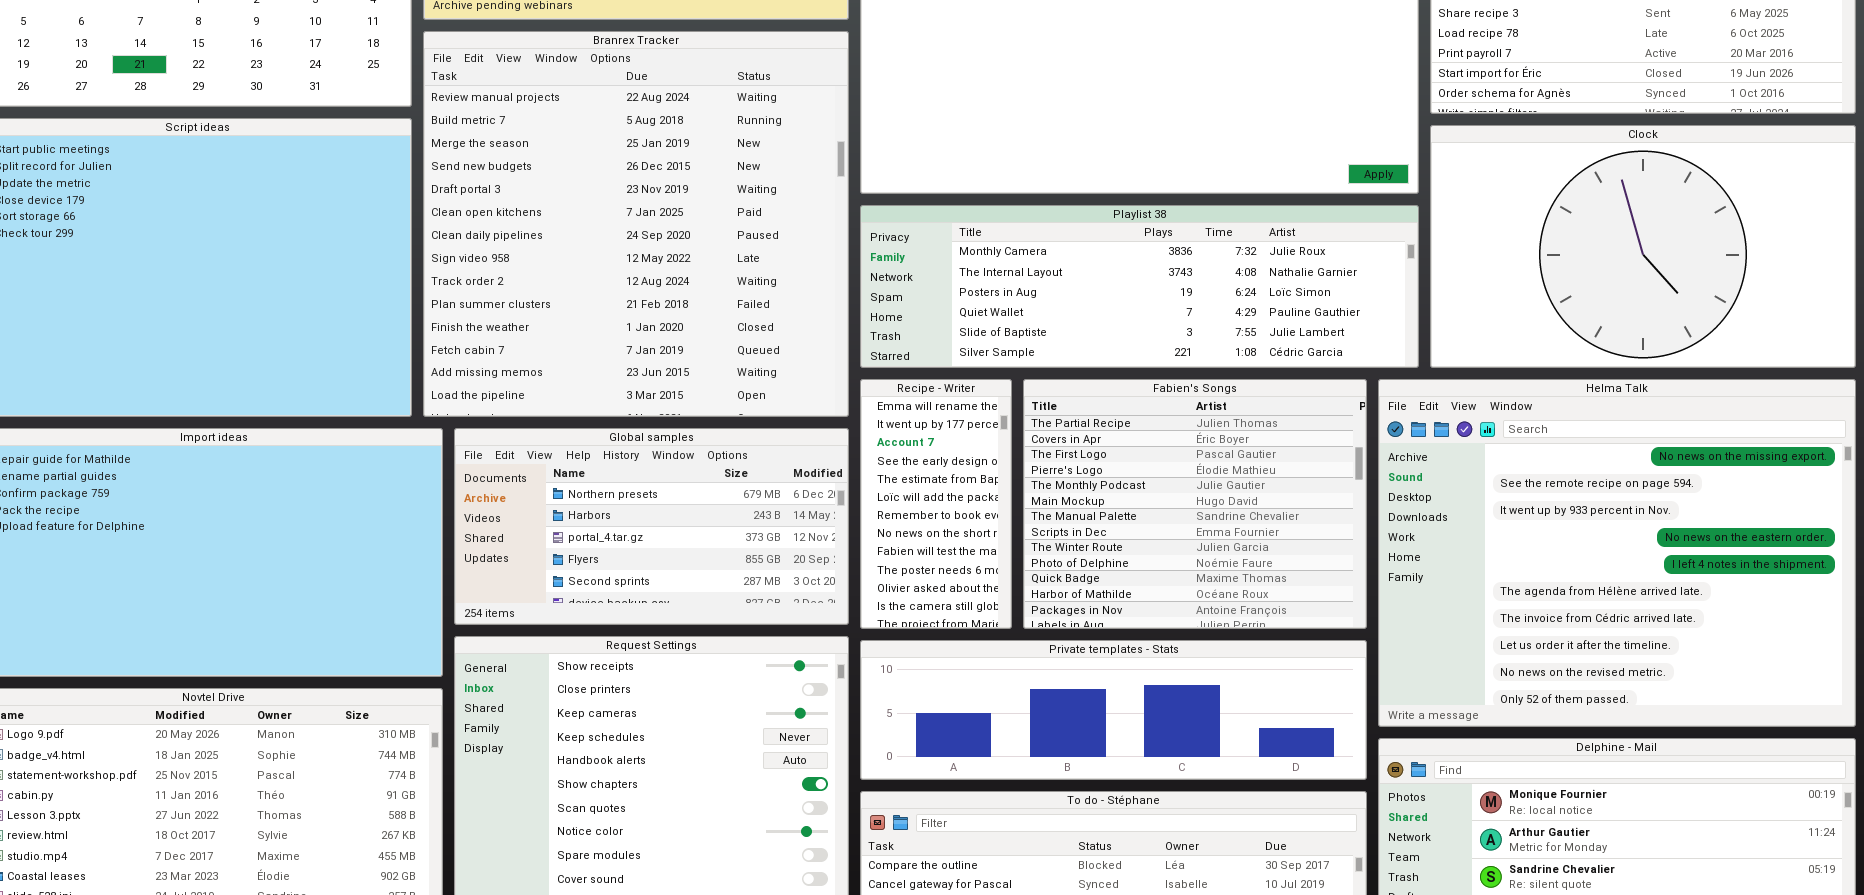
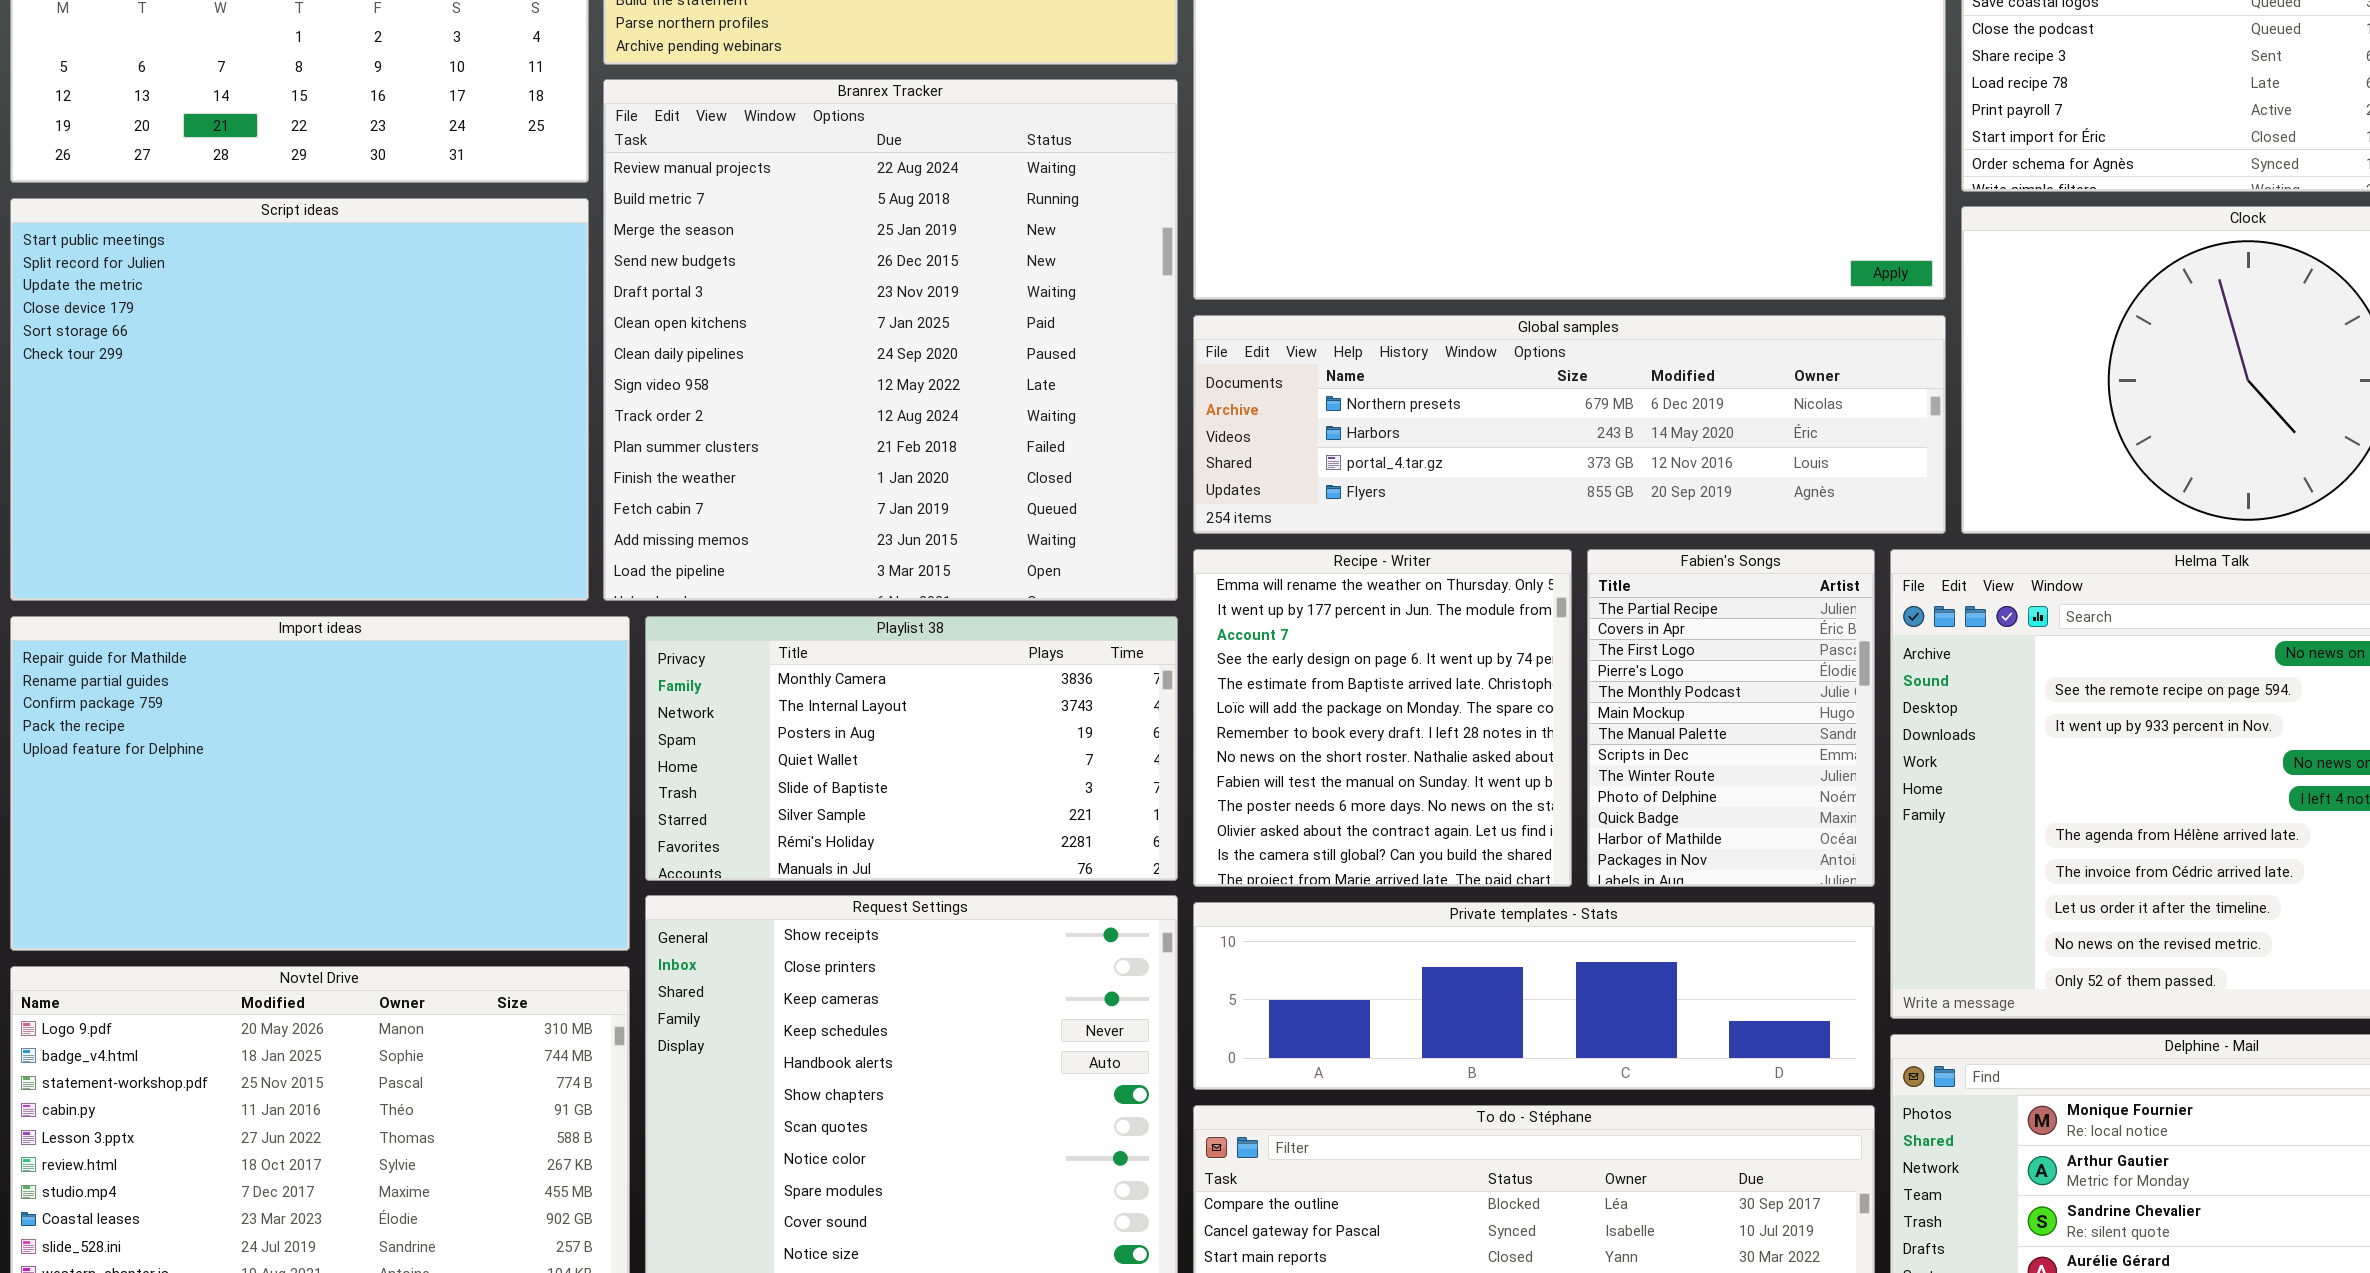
Playlist 38: [860,205,1419,368] -> [645,616,1178,881], moved, resized
Recipe - Writer: [860,379,1012,629] -> [1193,549,1572,887], resized
Fabien's Songs: [1023,379,1367,629] -> [1587,549,1875,887], resized
Global samples: [454,428,849,625] -> [1193,315,1946,534], moved, resized

